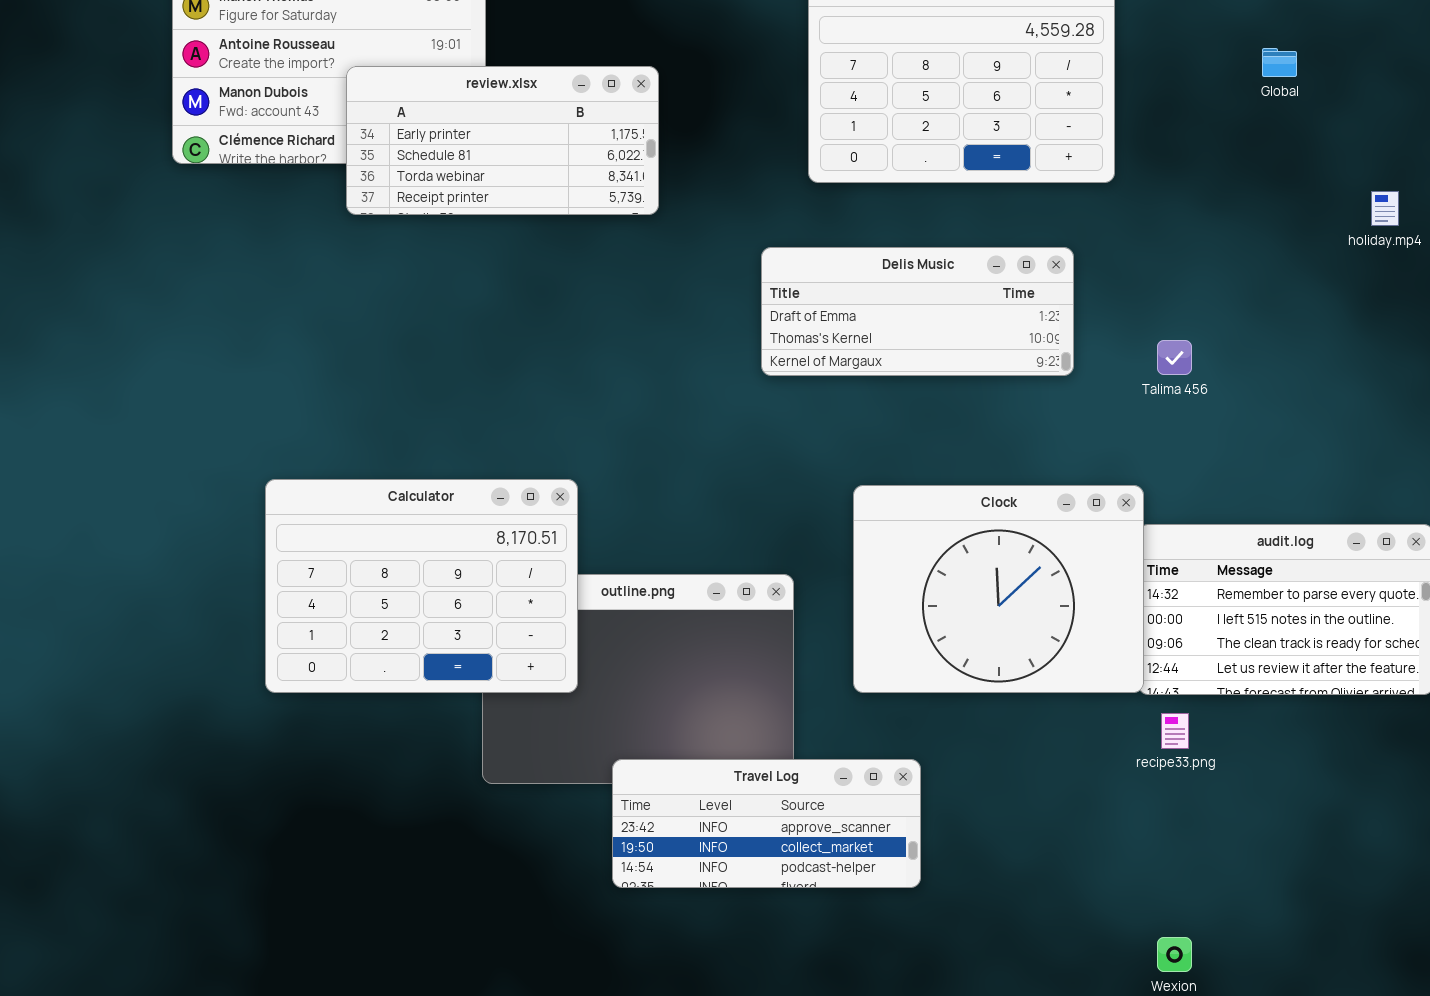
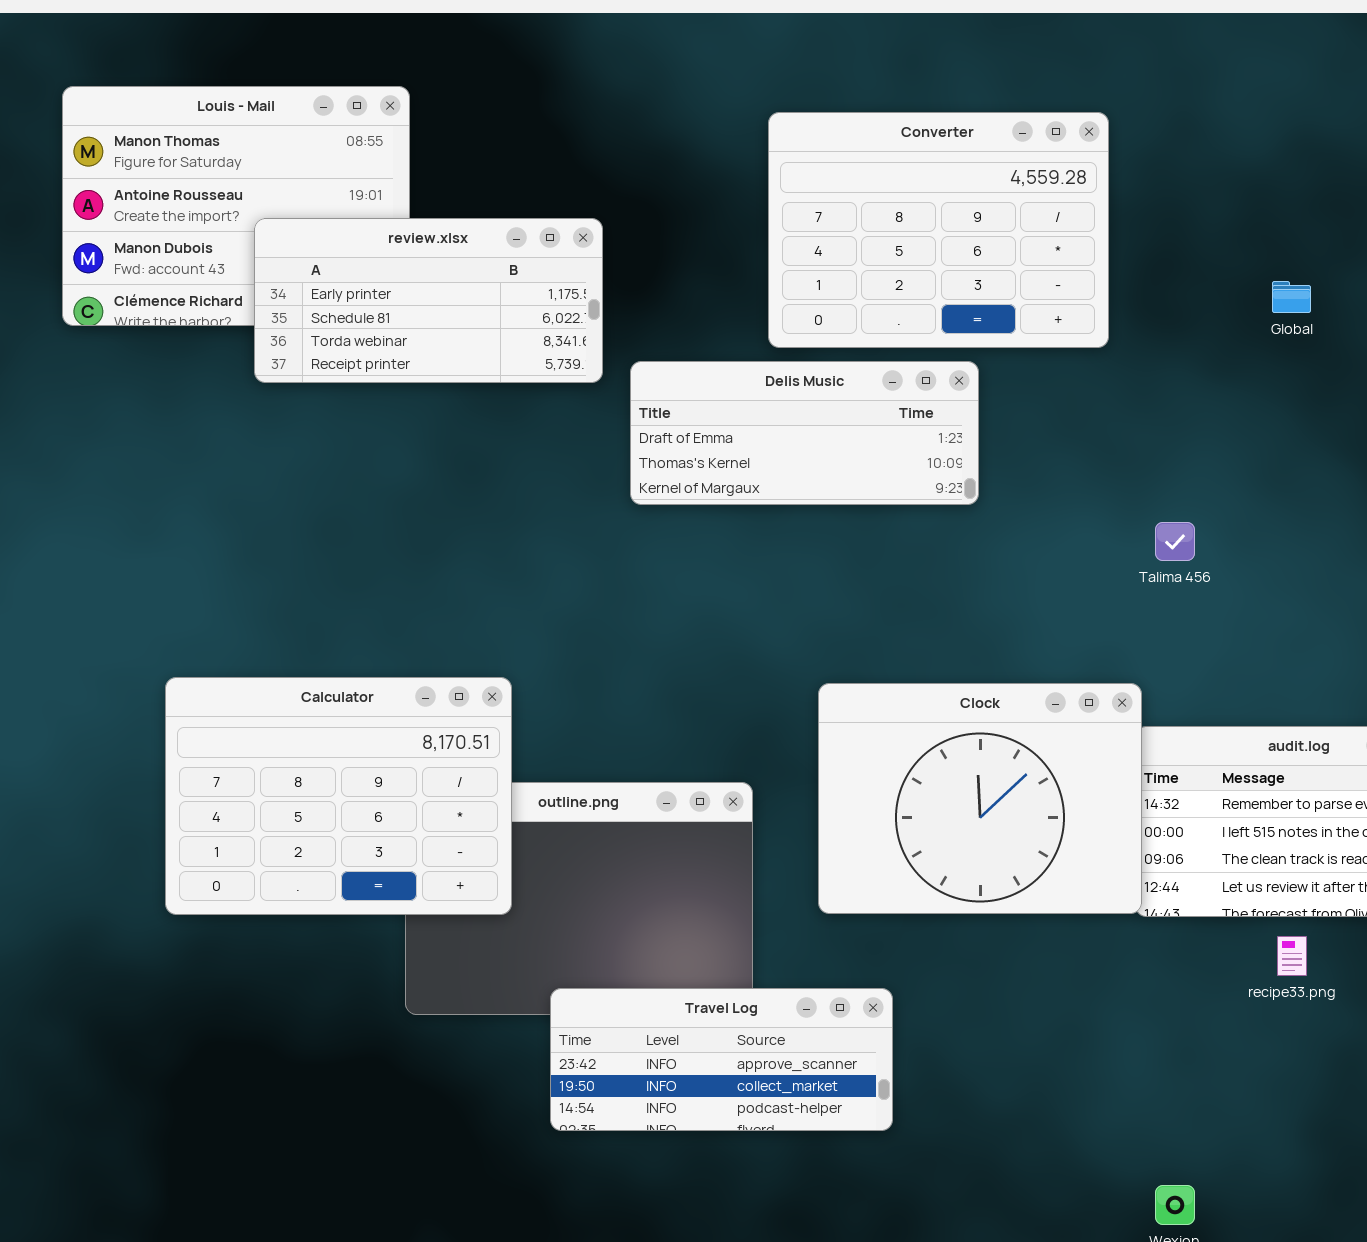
Global: [1262,48,1297,77] -> [1272,281,1311,313], moved
Delis Music: [761,247,1074,376] -> [630,361,979,505], moved
recipe33.png: [1161,713,1189,749] -> [1277,936,1307,976], moved

